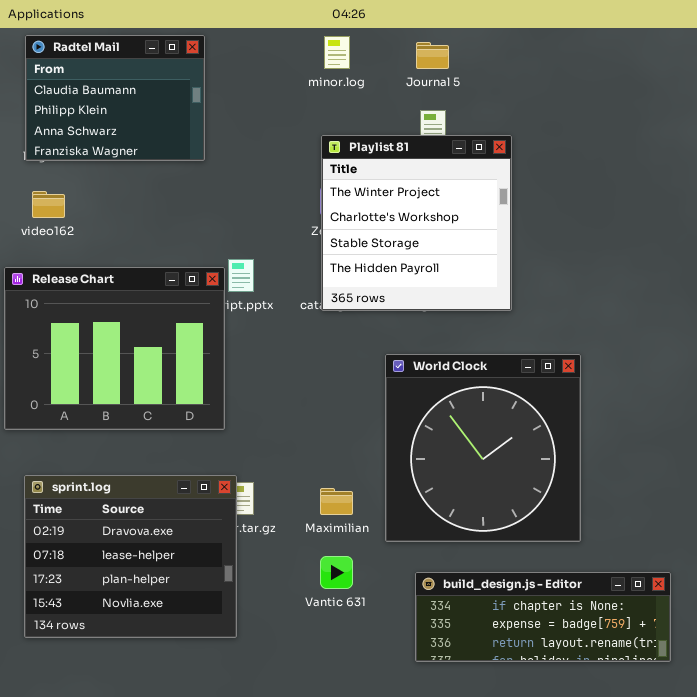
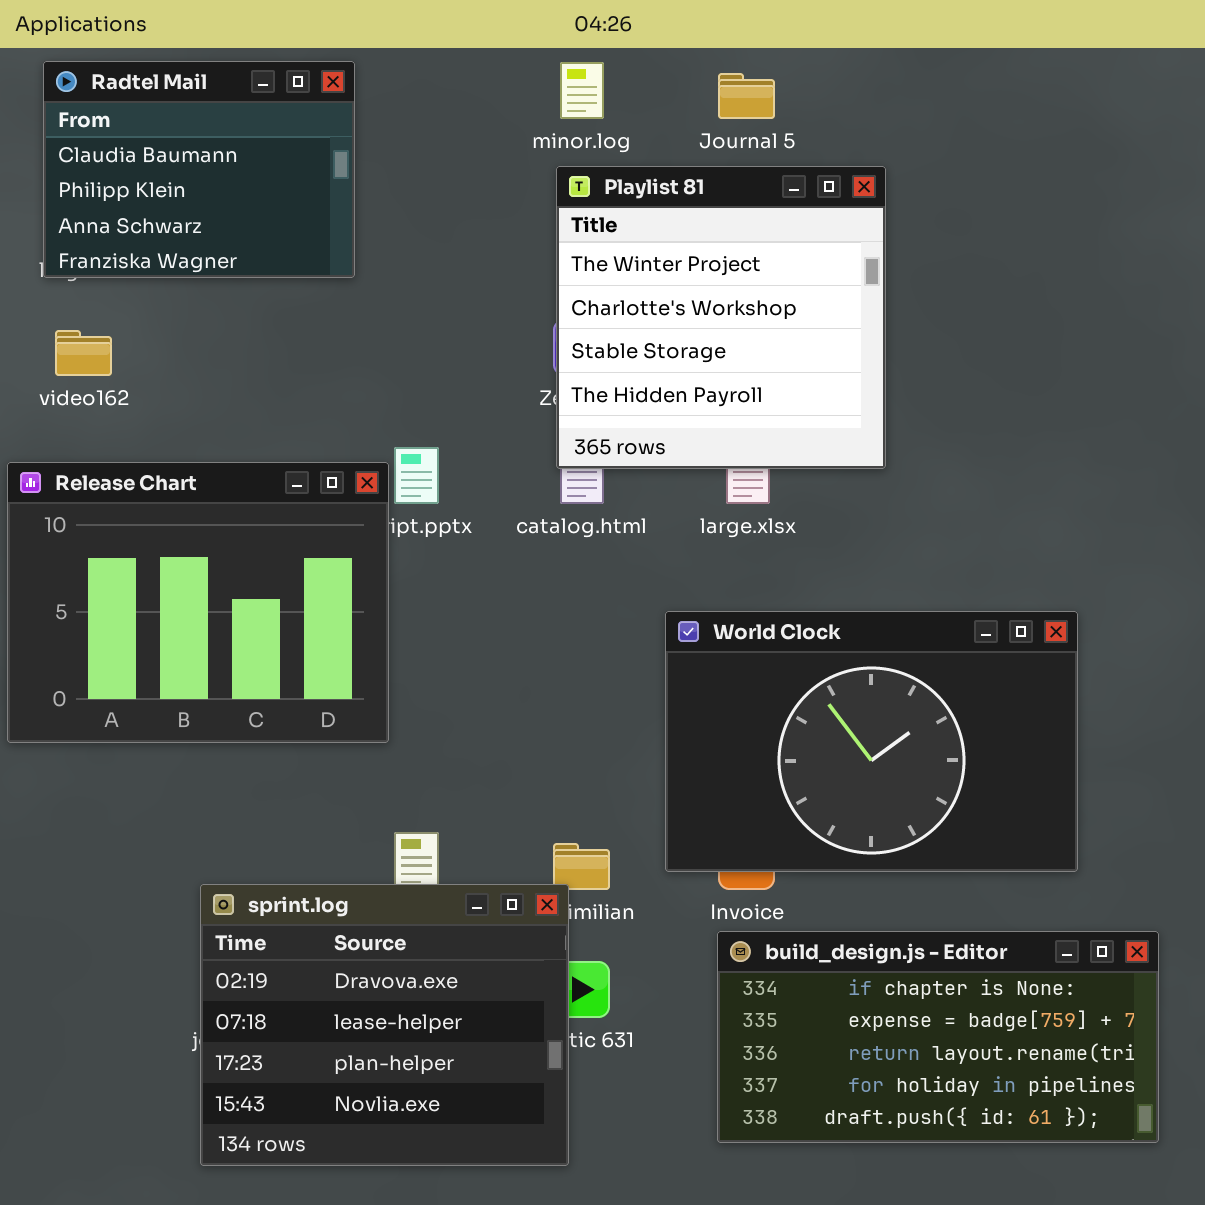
Playlist 81: [321,135,512,311] -> [556,166,886,469], moved
World Clock: [385,354,581,542] -> [665,611,1078,872], resized
sprint.log: [24,475,237,638] -> [200,884,569,1166], moved
build_design.js - Editor: [415,572,671,662] -> [717,931,1159,1143], resized

